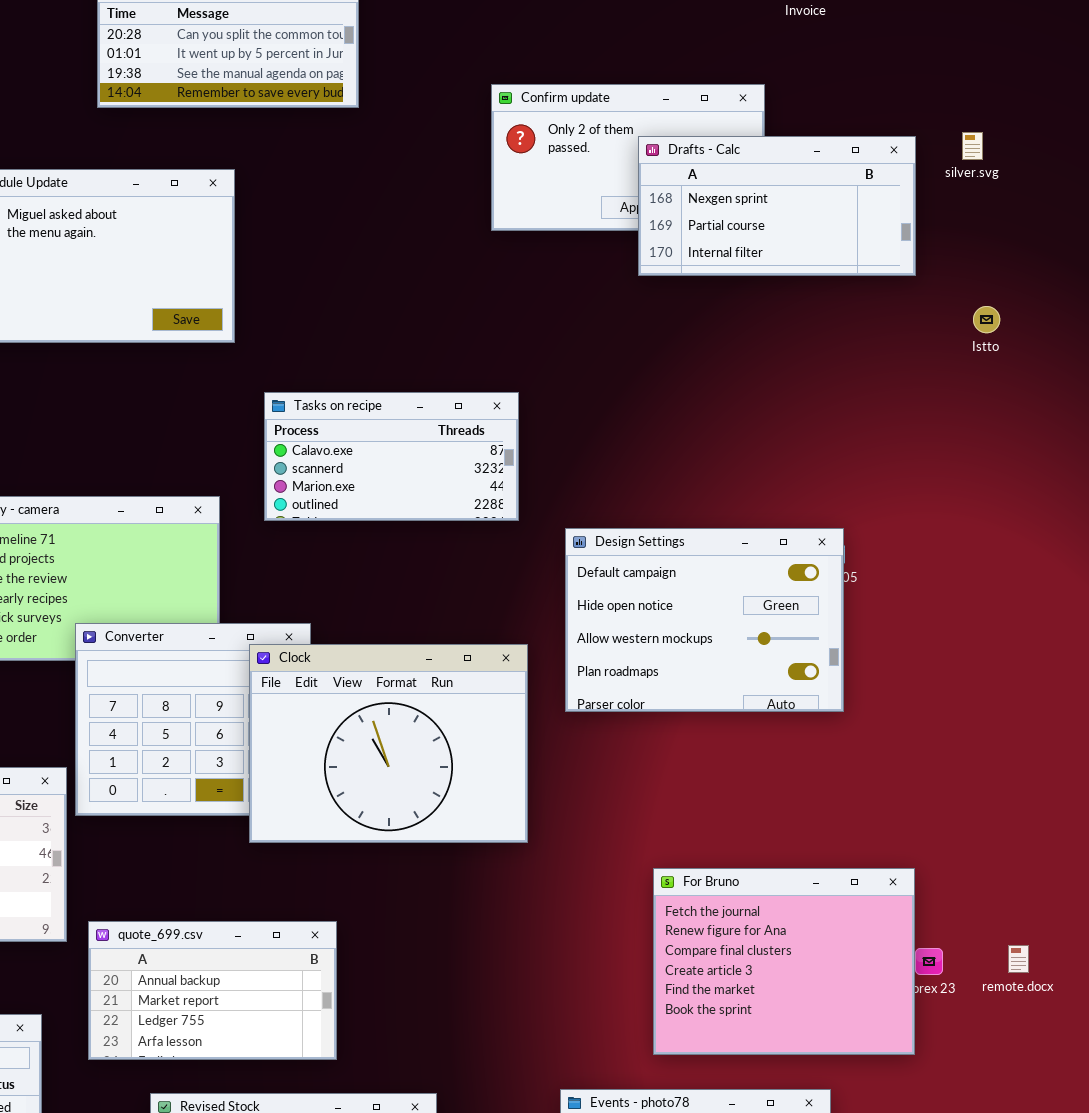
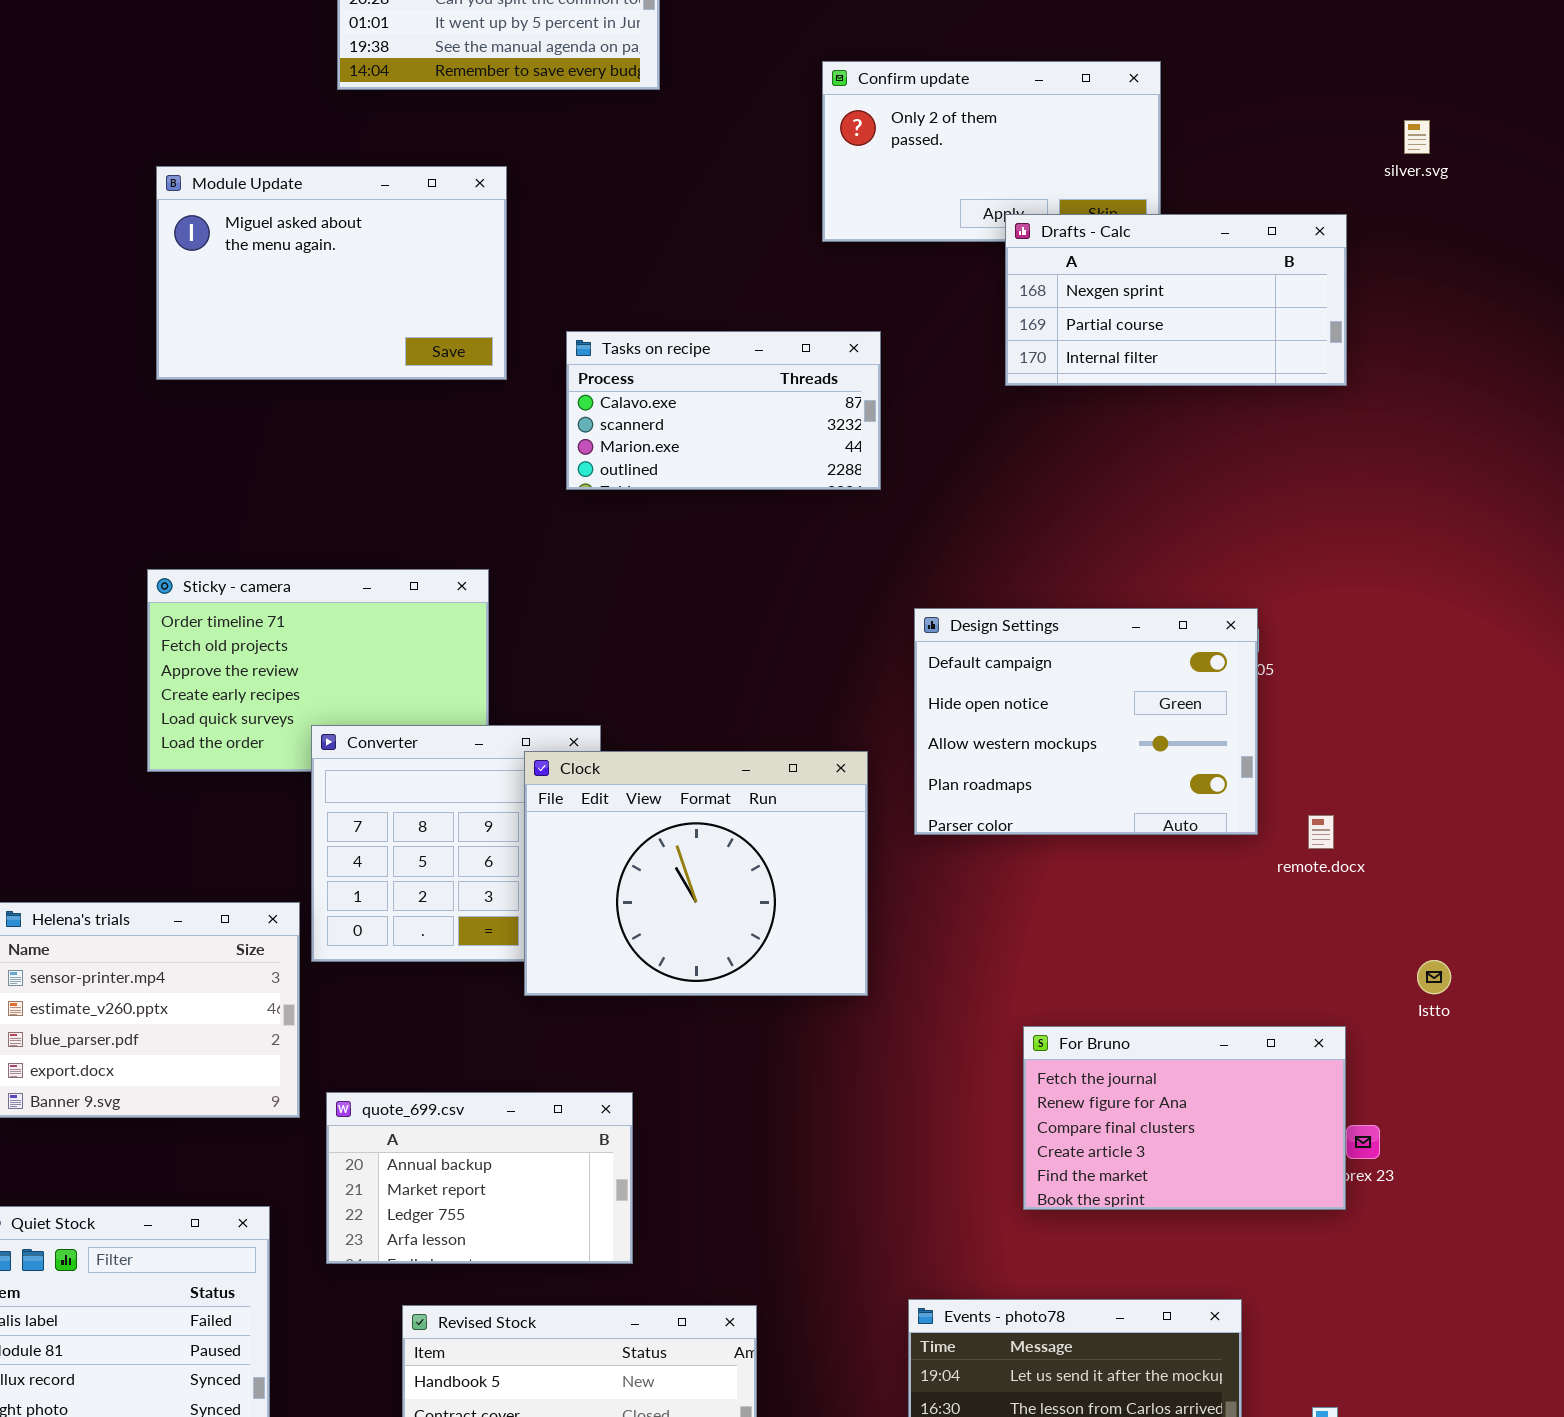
Drafts - Calc: [638,136,916,276] -> [1005,214,1347,386], moved
Istto: [973,306,1000,333] -> [1417,960,1451,994], moved
Tasks on recipe: [264,392,519,521] -> [566,331,881,490], moved
For Bruno: [653,868,915,1055] -> [1023,1026,1346,1210], resized
remote.docx: [1008,945,1029,973] -> [1308,815,1334,849], moved

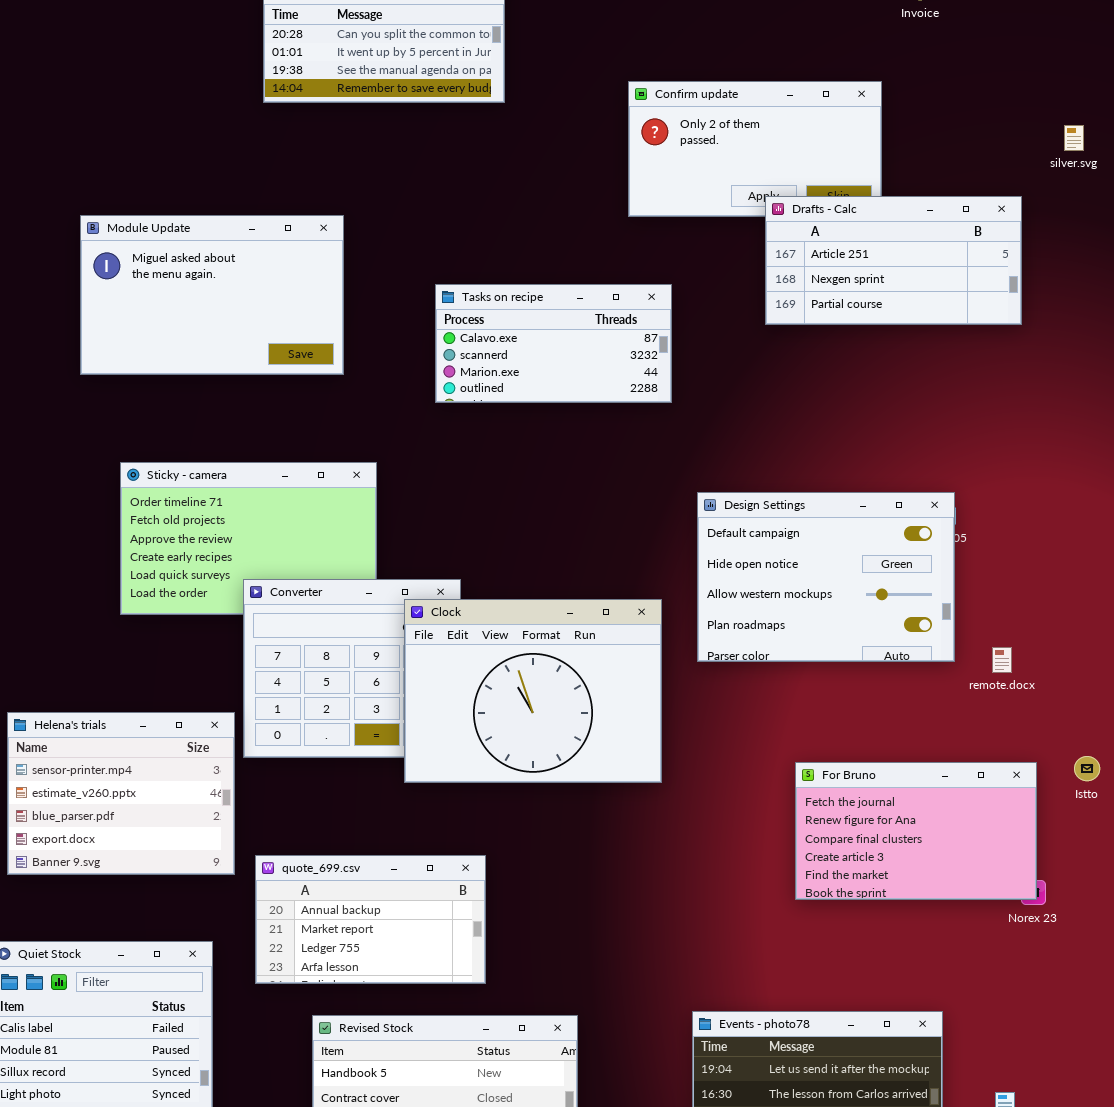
Module Update: [156,166,507,380] -> [80,215,344,375], moved
Drafts - Calc: [1005,214,1347,386] -> [765,196,1022,325], scrolled up 1 row
For Bruno: [1023,1026,1346,1210] -> [795,762,1037,900], moved

